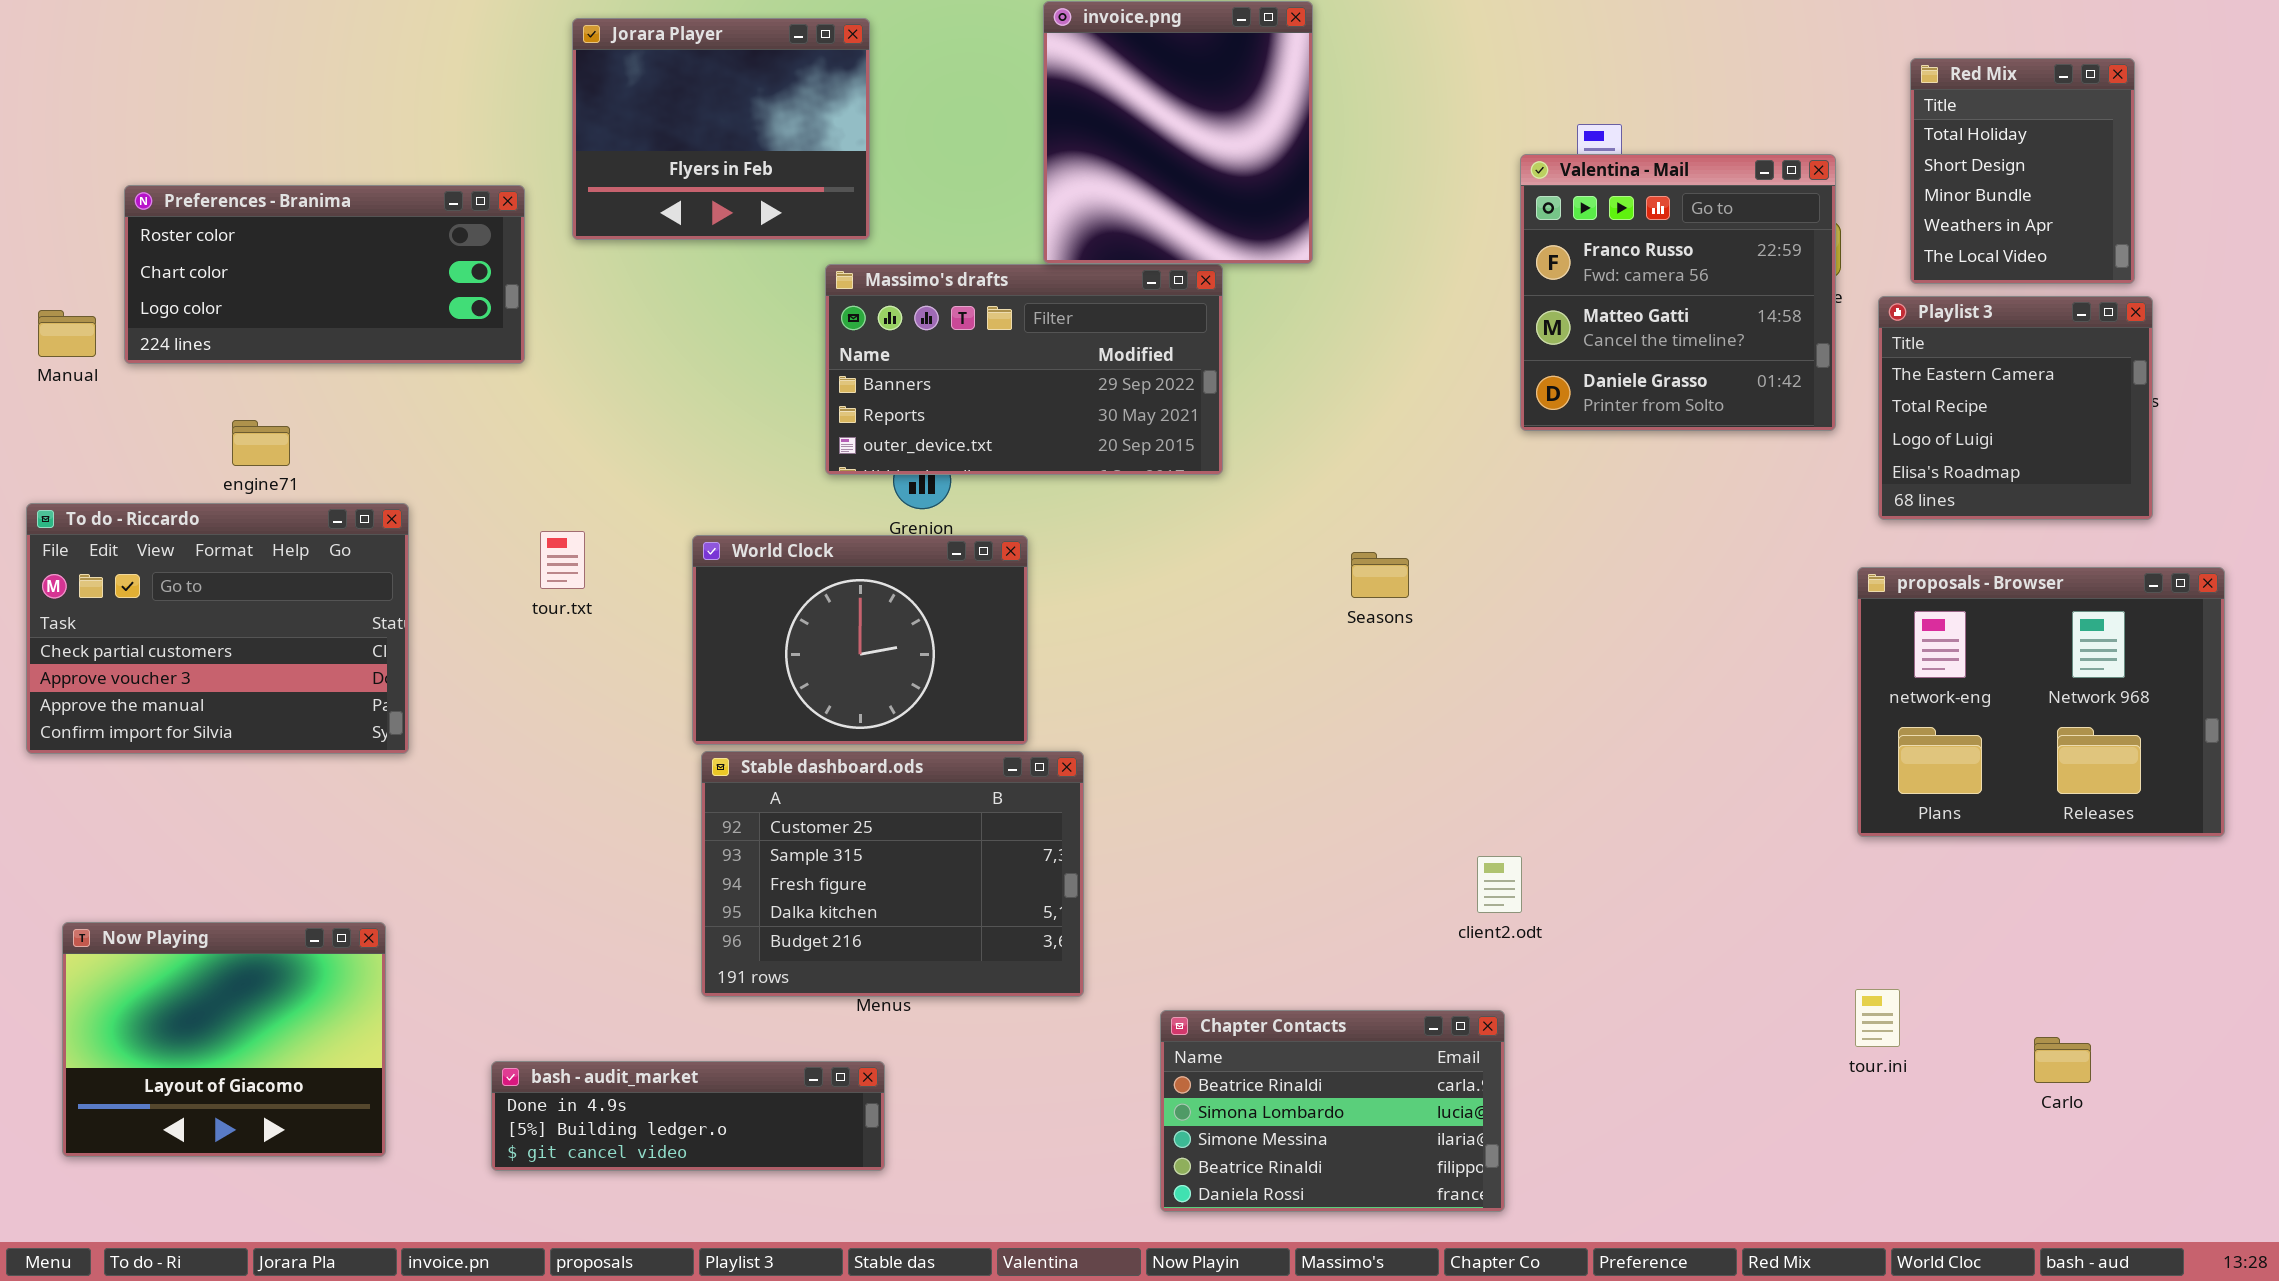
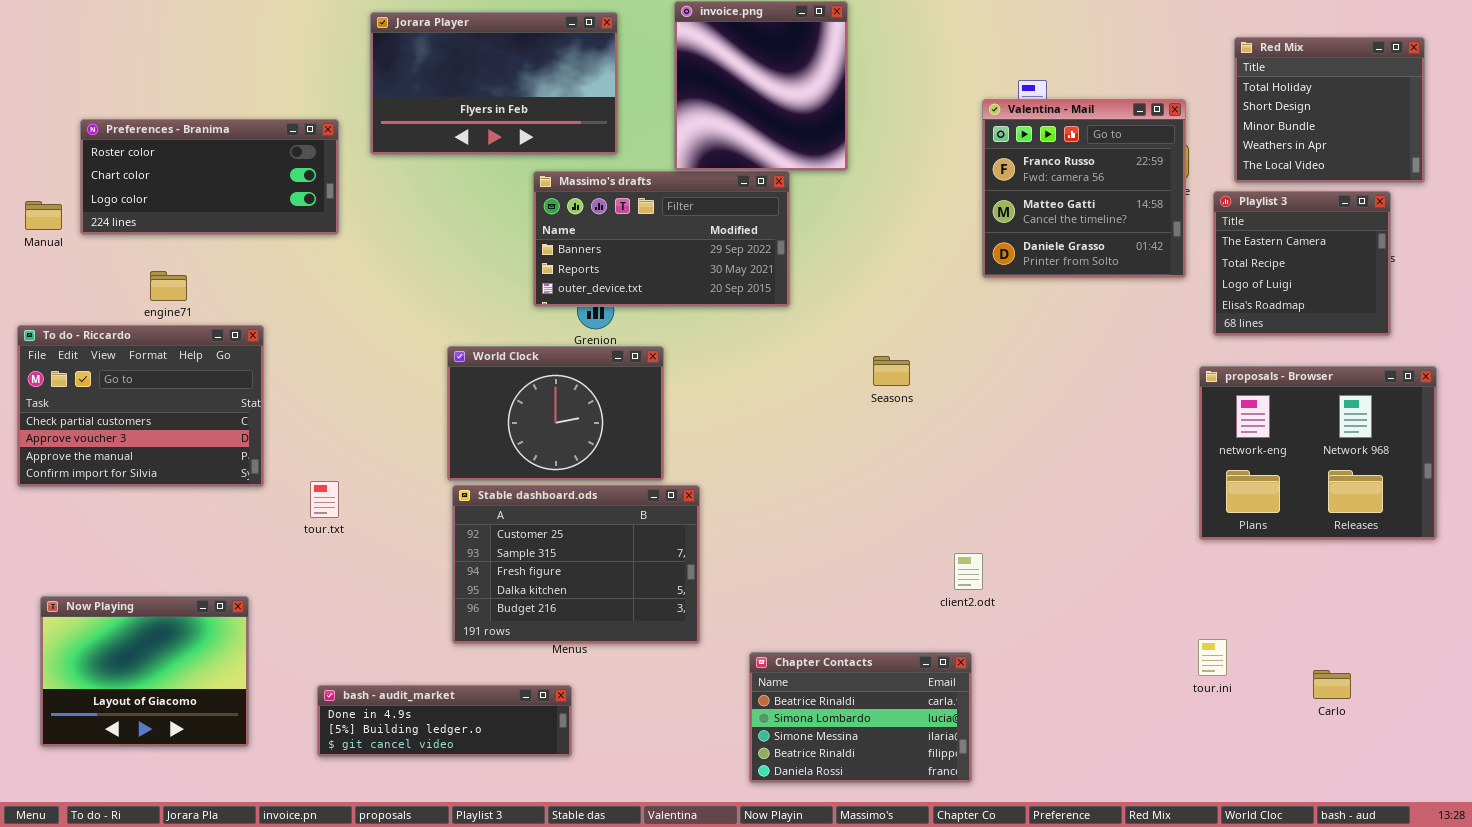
Jorara Player: [572,18,870,240] -> [370,12,618,155], resized
Red Mix: [1910,58,2135,284] -> [1234,37,1425,183], resized
tour.txt: [540,531,585,589] -> [310,481,339,518], moved

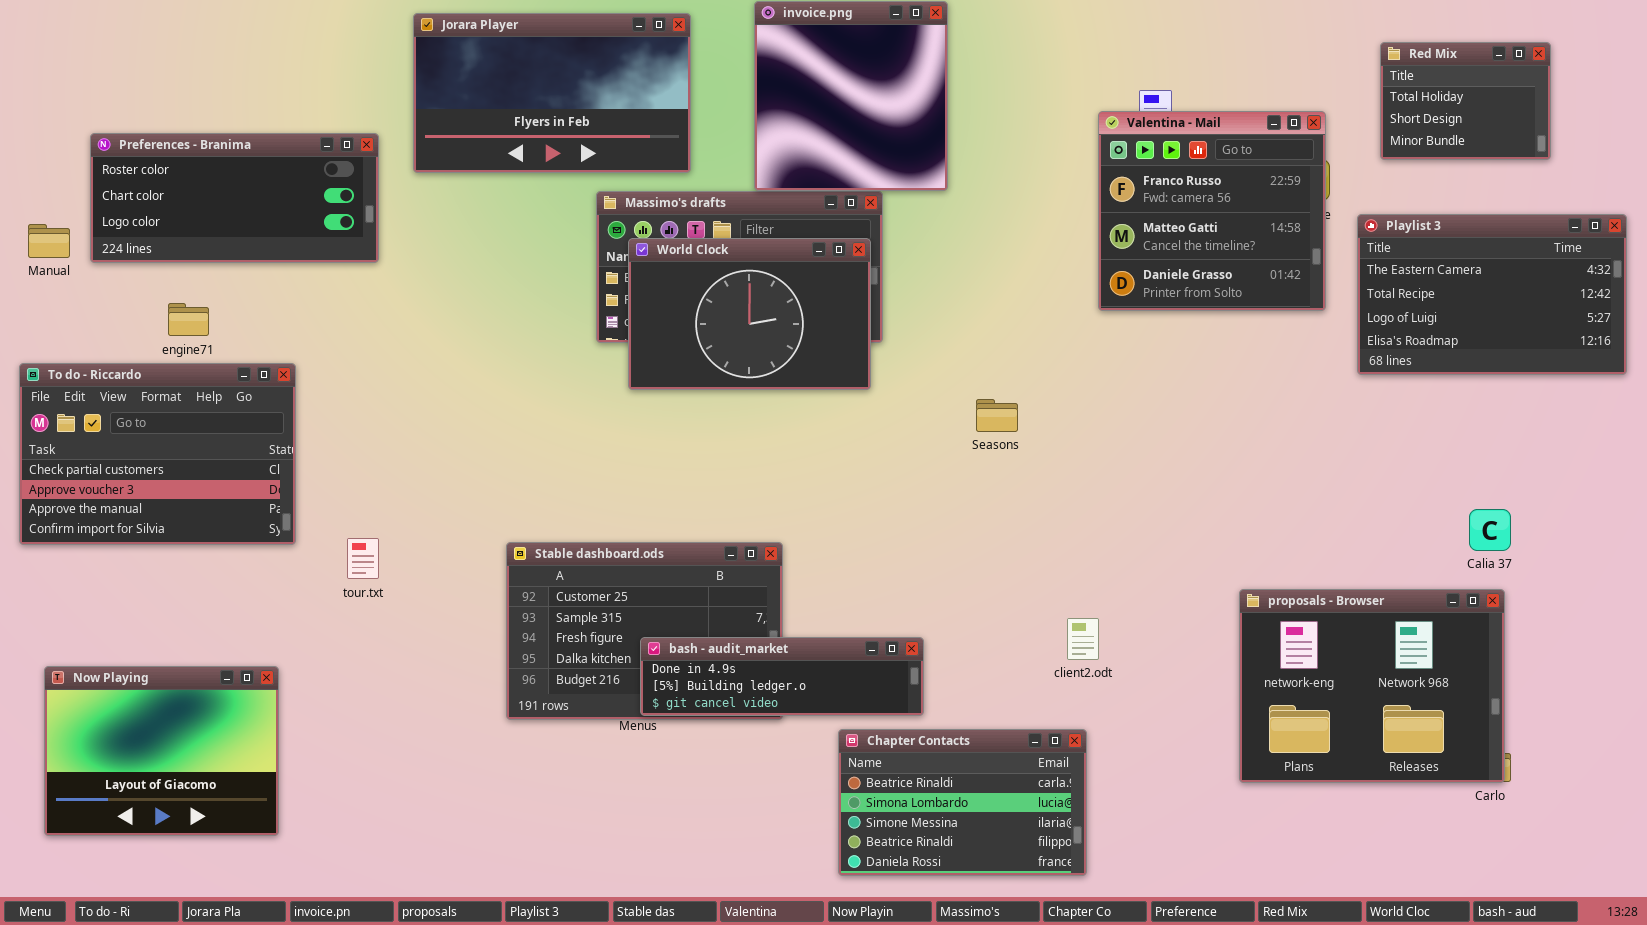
Red Mix: [1234,37,1425,183] -> [1380,42,1551,160], resized
Playlist 3: [1213,191,1391,336] -> [1357,214,1627,375], resized
World Clock: [447,346,664,481] -> [628,238,871,390], moved
proposals - Browser: [1199,366,1437,540] -> [1239,589,1505,783], moved
bash - audit_market: [317,685,572,757] -> [640,637,924,716], moved

